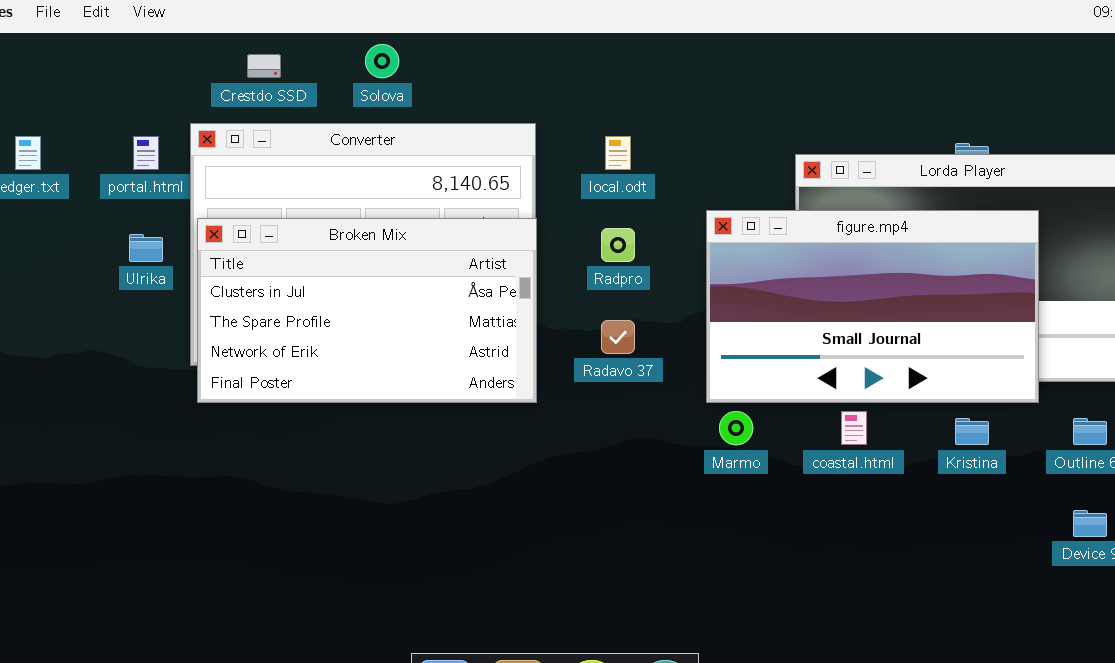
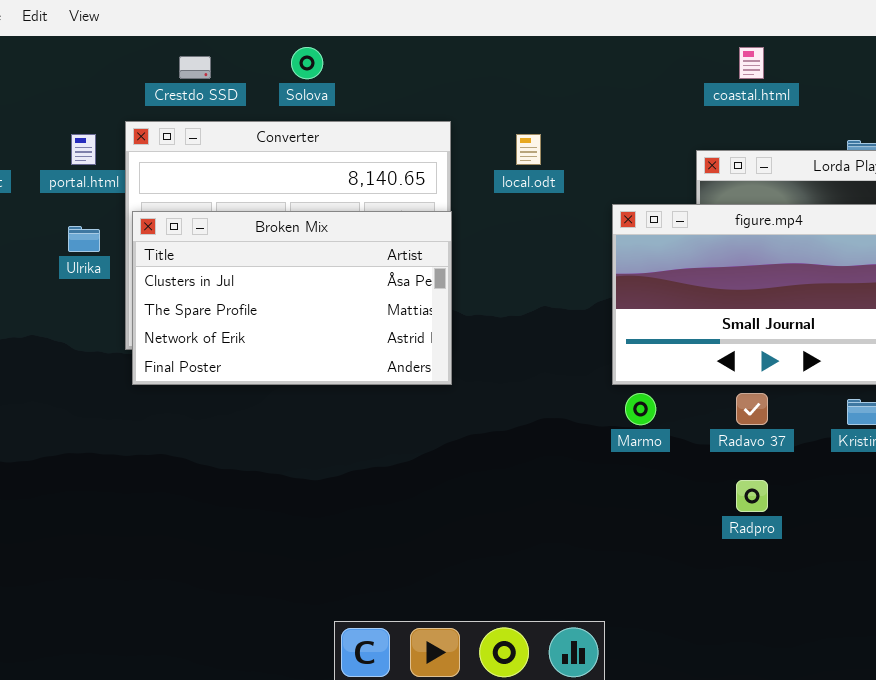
Radpro: [601,228,635,262] -> [736,480,768,512], moved
Radavo 37: [601,320,635,354] -> [736,393,768,425], moved
coastal.html: [841,411,867,445] -> [739,47,764,79], moved

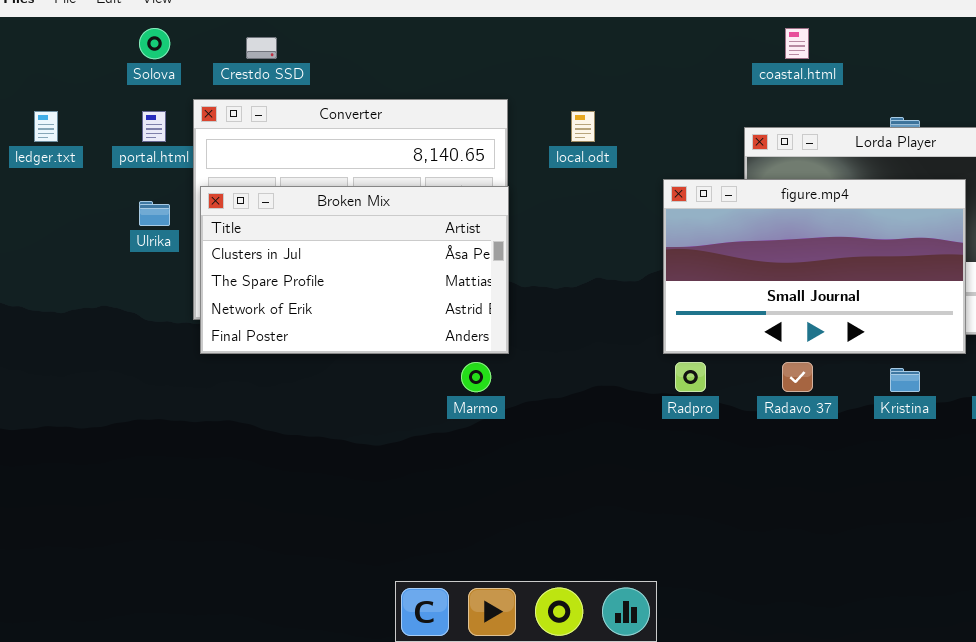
Solova: [291,47,323,79] -> [139,28,170,59], moved
Marmo: [625,393,656,425] -> [461,362,491,392], moved
Radpro: [736,480,768,512] -> [675,362,706,392], moved

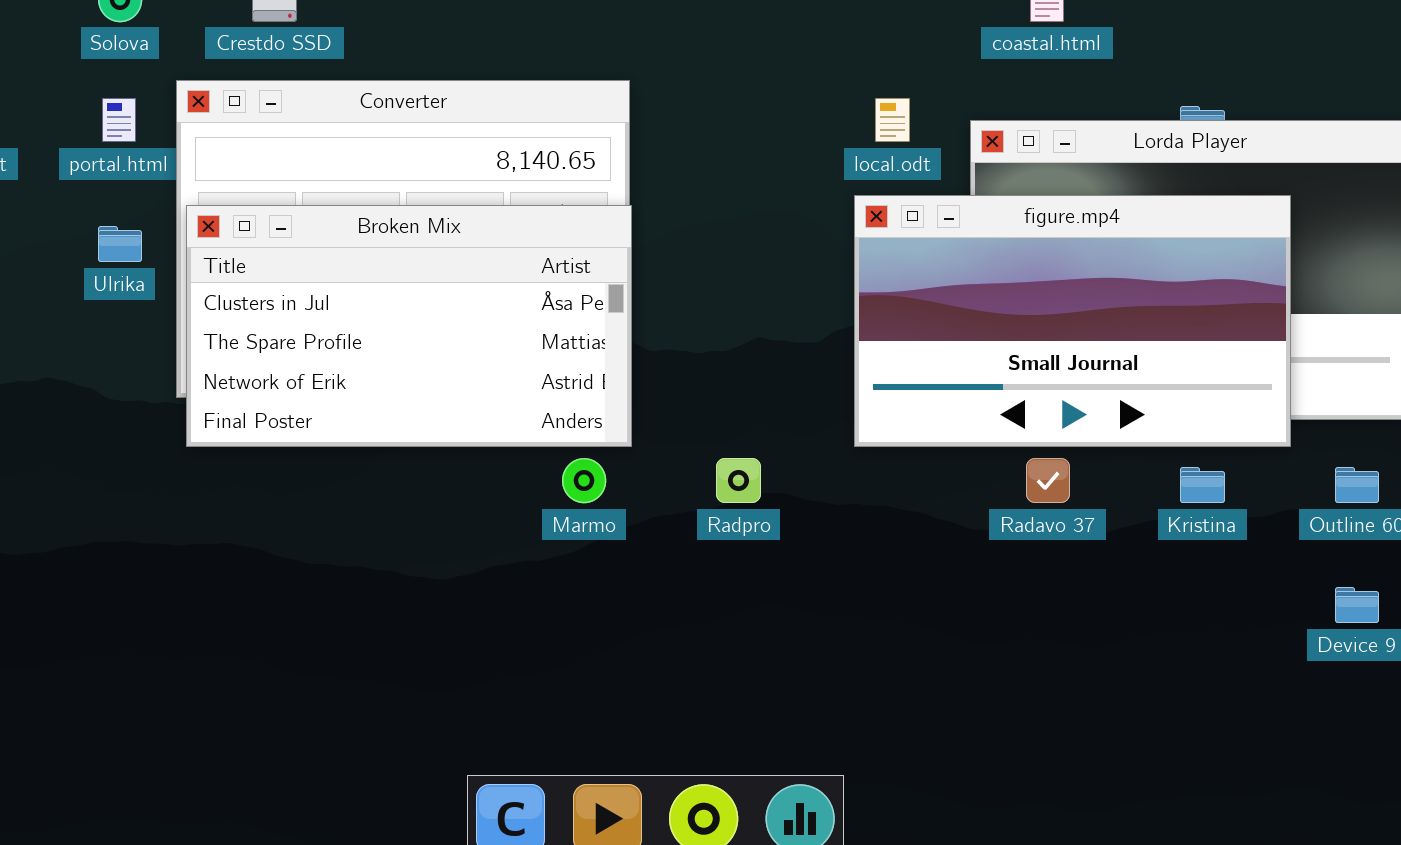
local.odt: [571,111,595,142] -> [875,98,910,142], moved
Radpro: [675,362,706,392] -> [716,458,761,503], moved

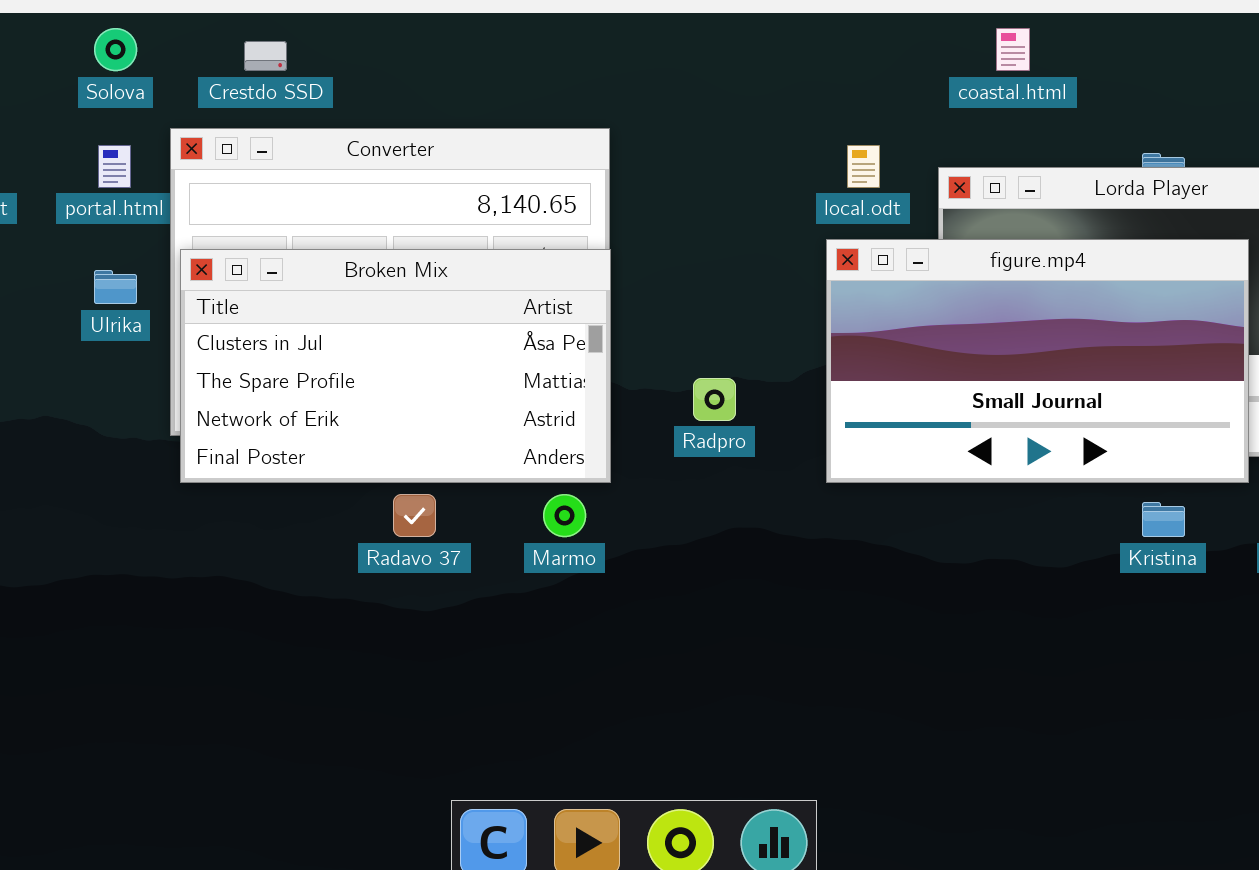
Radpro: [716,458,761,503] -> [693,378,736,421], moved
Radavo 37: [1026,458,1070,503] -> [393,494,436,537], moved

